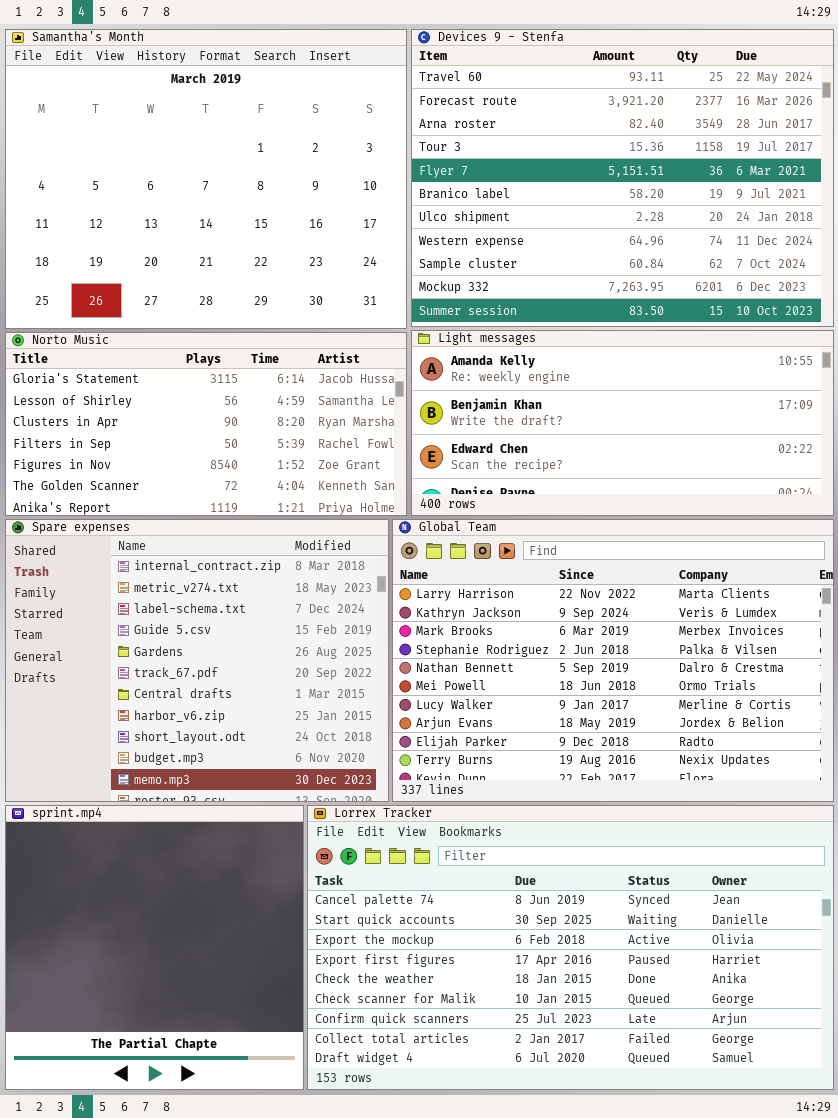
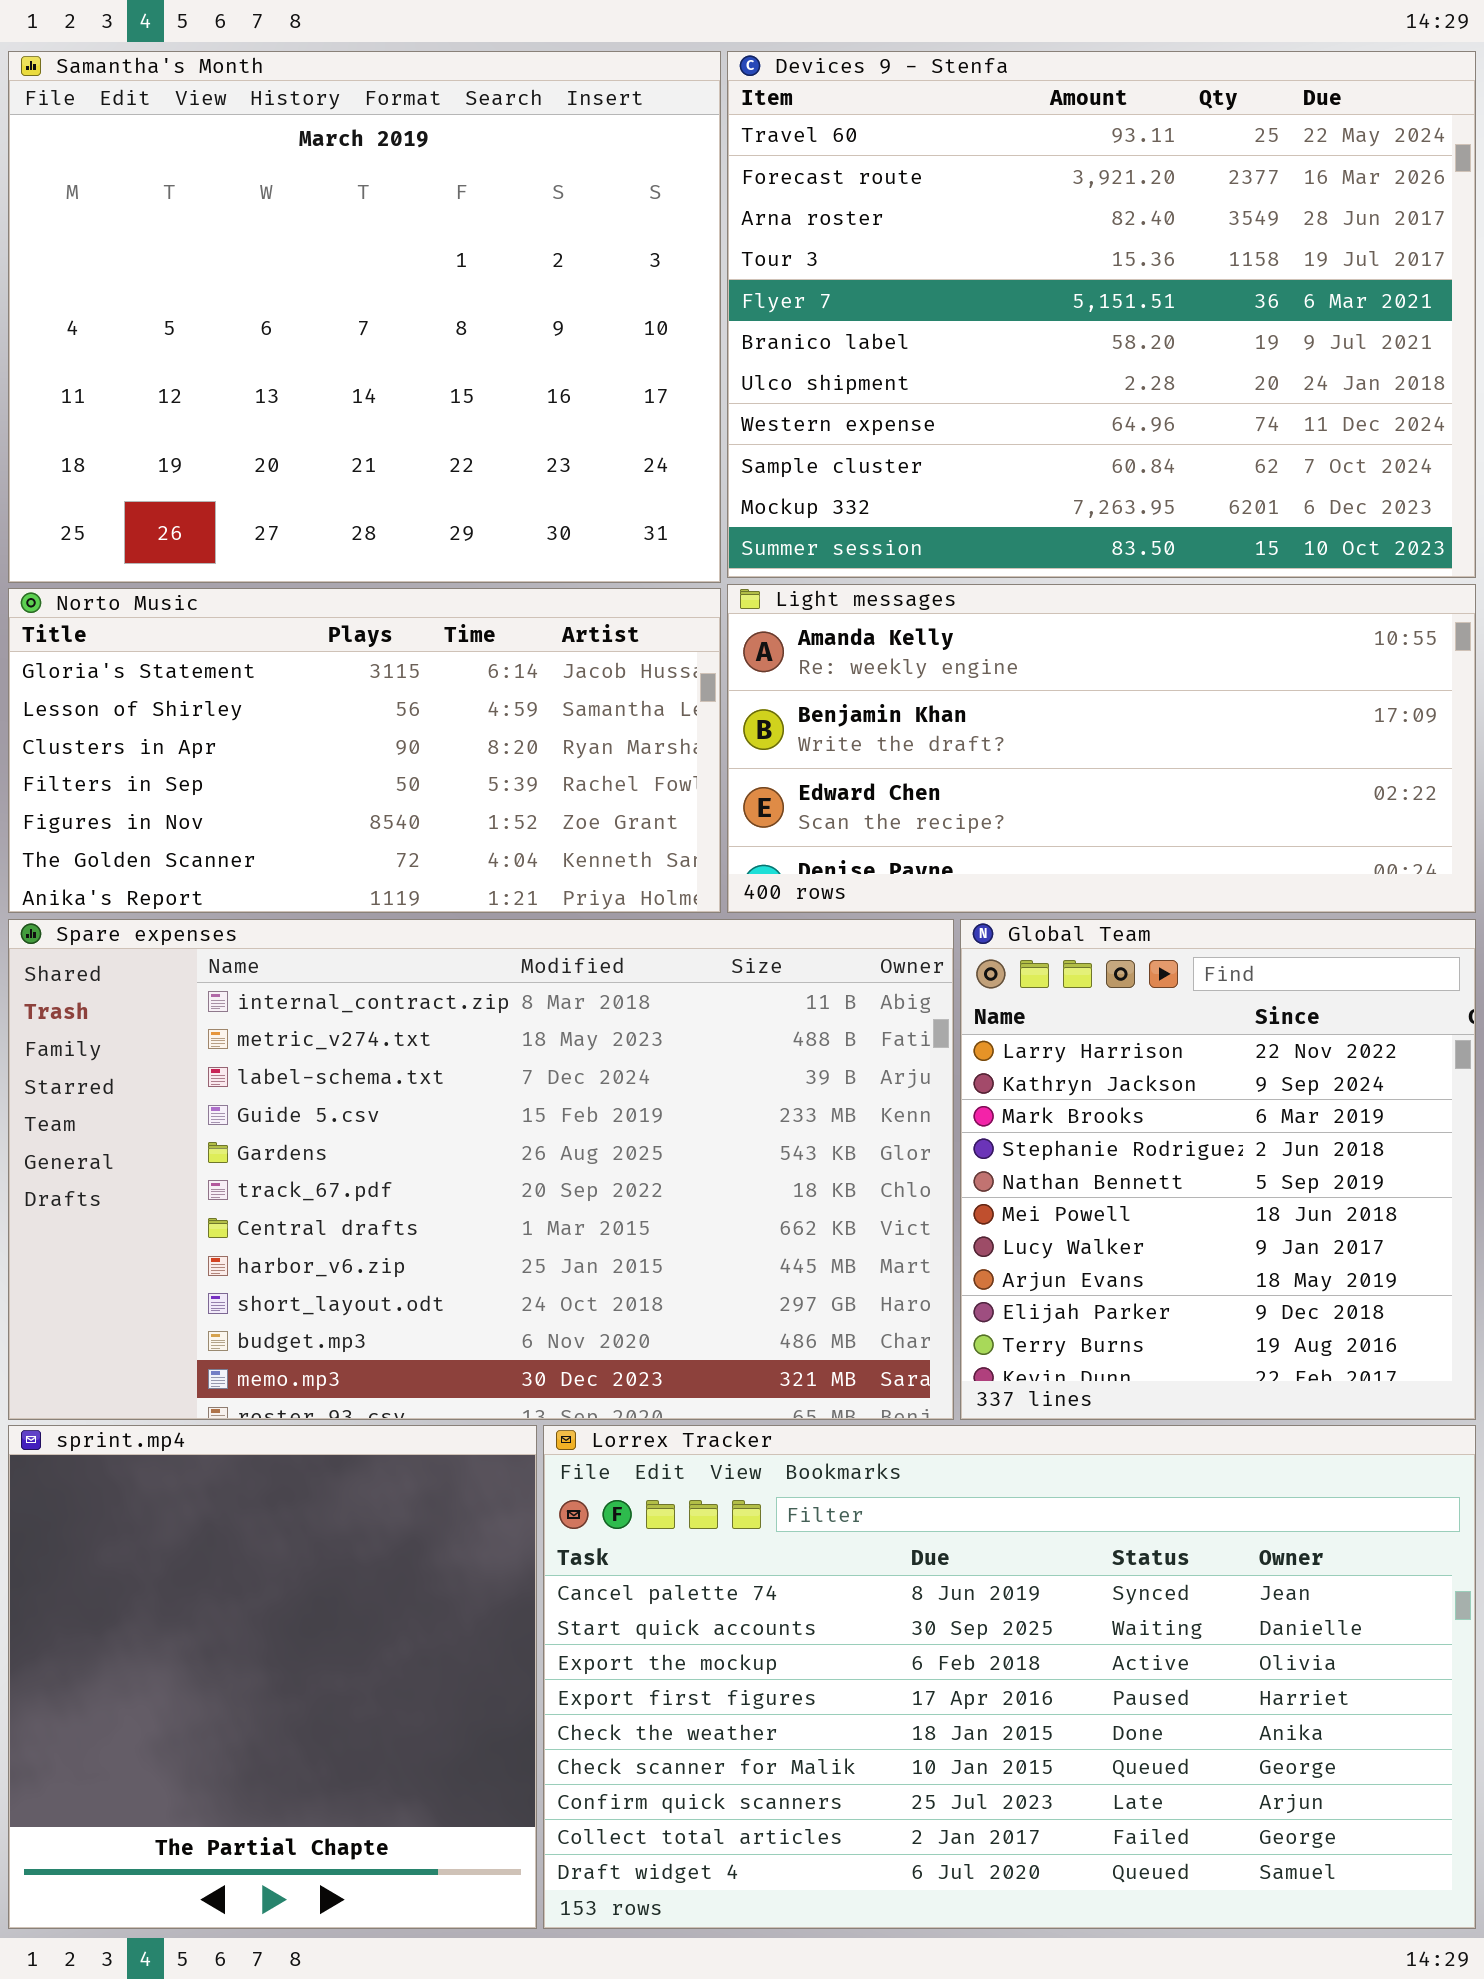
Spare expenses: [5,519,389,802] -> [8,919,954,1420], resized
Global Team: [392,519,834,802] -> [960,919,1476,1420], resized

